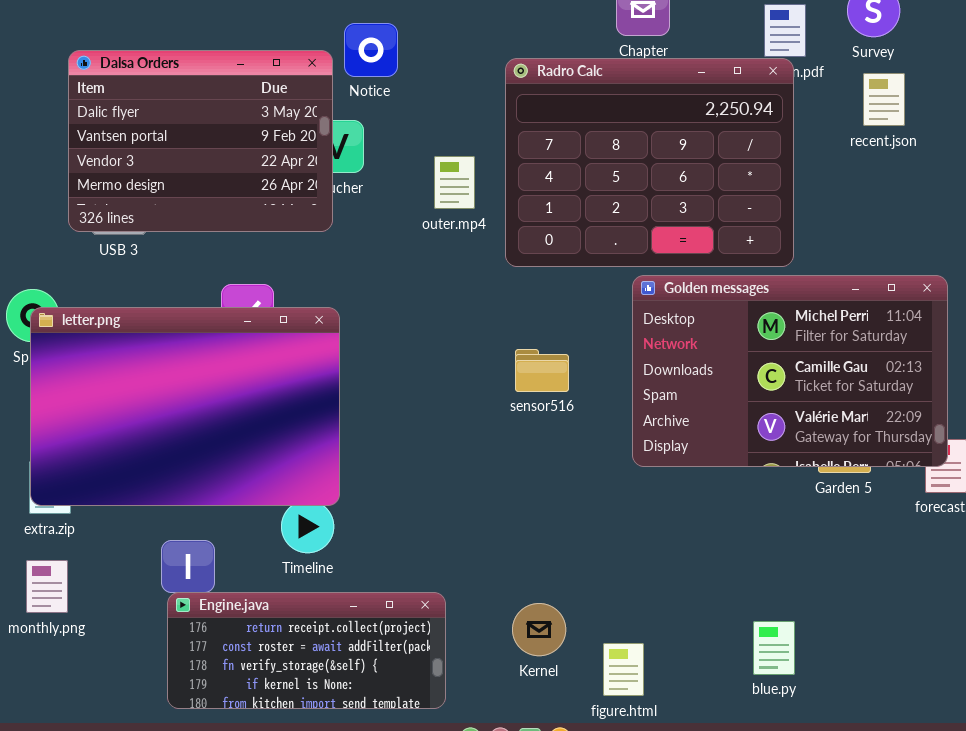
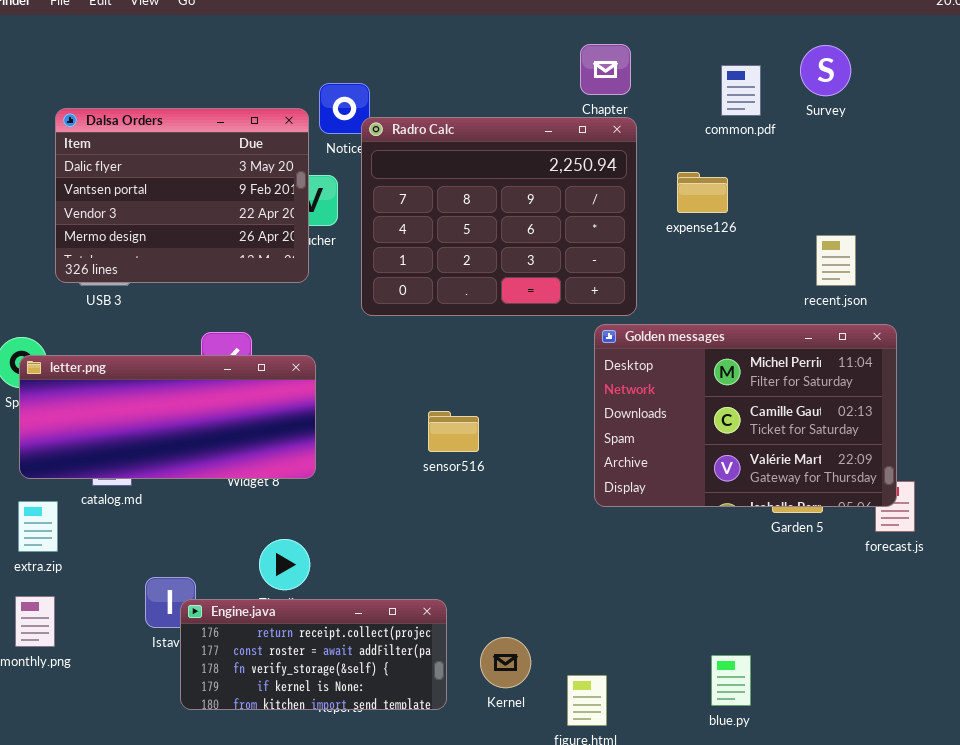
Radro Calc: [505,58,794,267] -> [361,117,637,316], moved
recent.json: [863,73,905,126] -> [816,235,856,286], moved
letter.png: [30,307,340,506] -> [19,355,316,479], resized
sensor516: [515,349,569,392] -> [428,411,479,452], moved
Engine.java: [167,592,446,709] -> [180,599,447,710], moved

